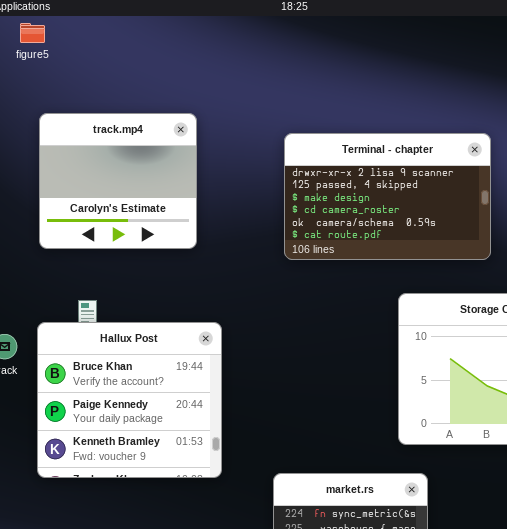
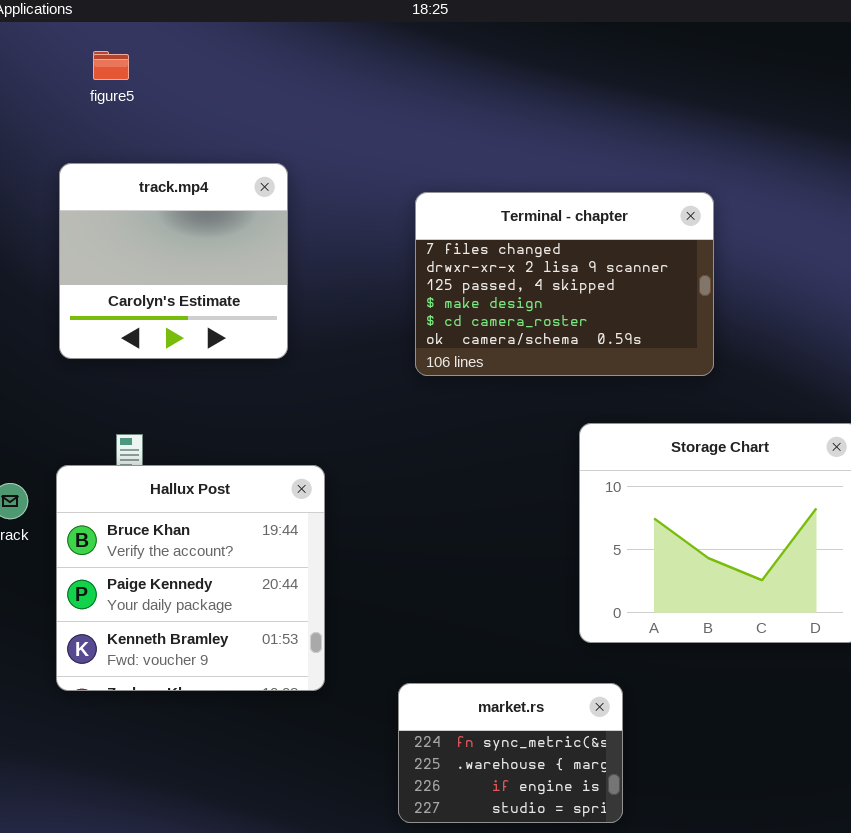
figure5: [20,23,45,43] -> [93,51,129,80], moved
Terminal - chapter: [284,133,491,260] -> [415,192,714,376], scrolled up 1 row

